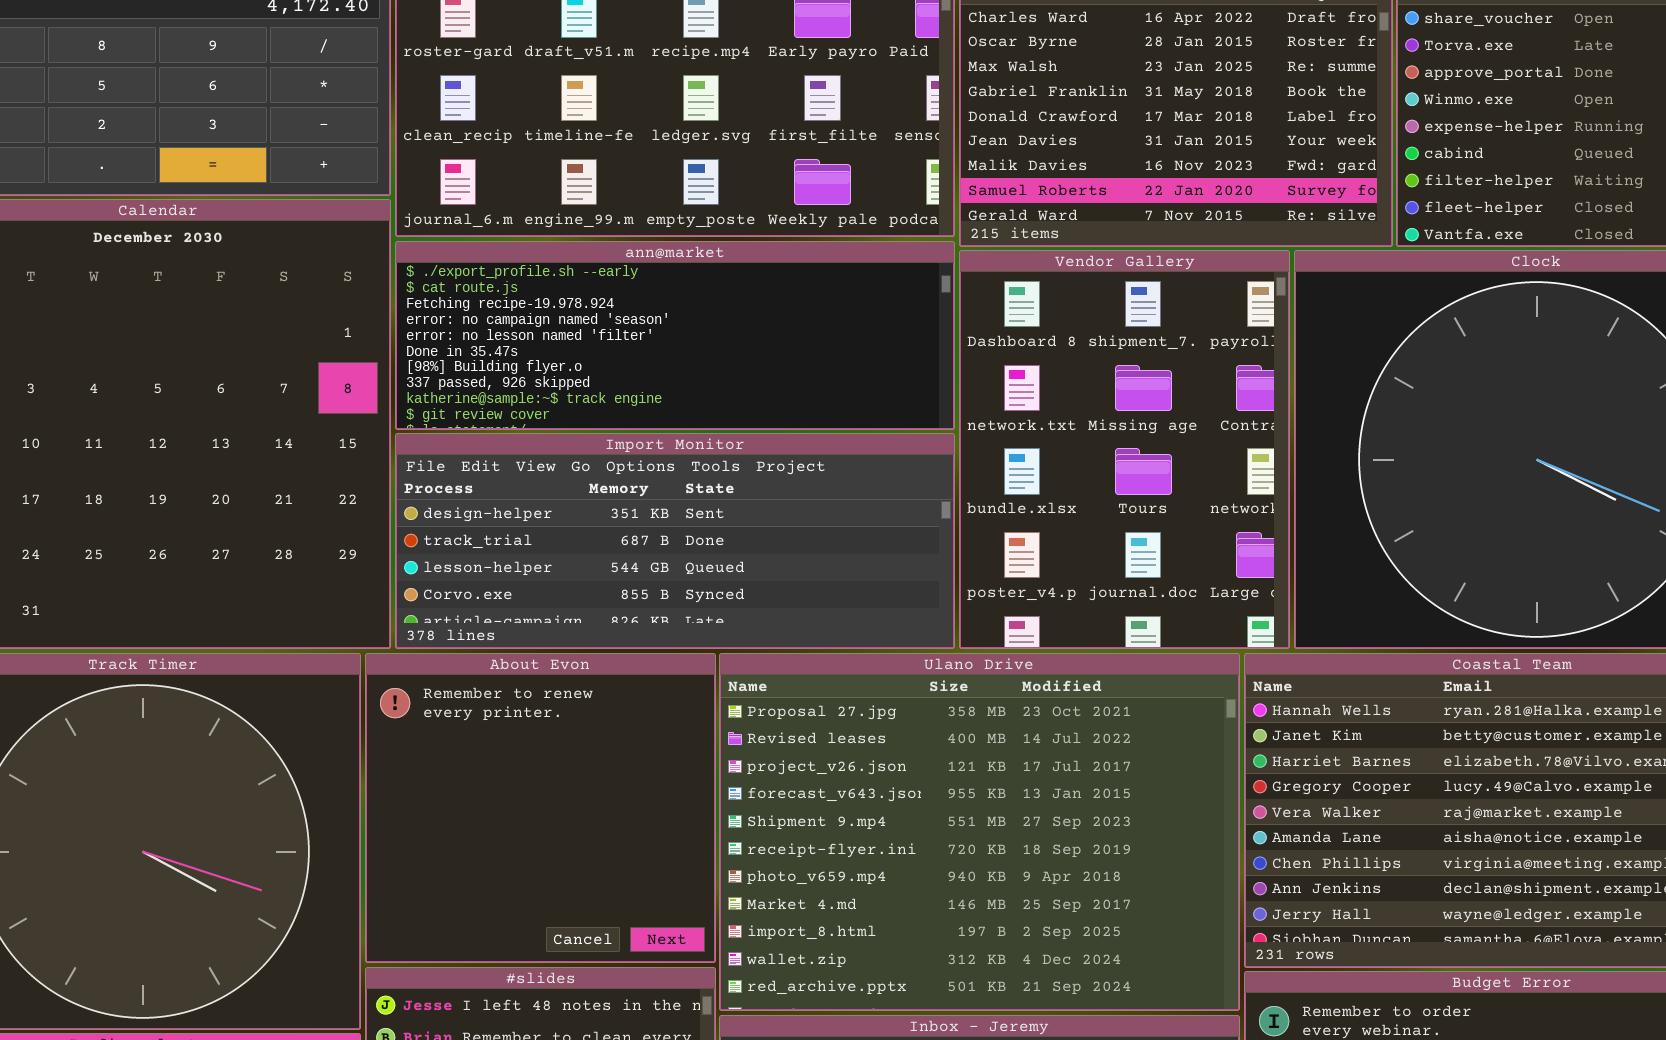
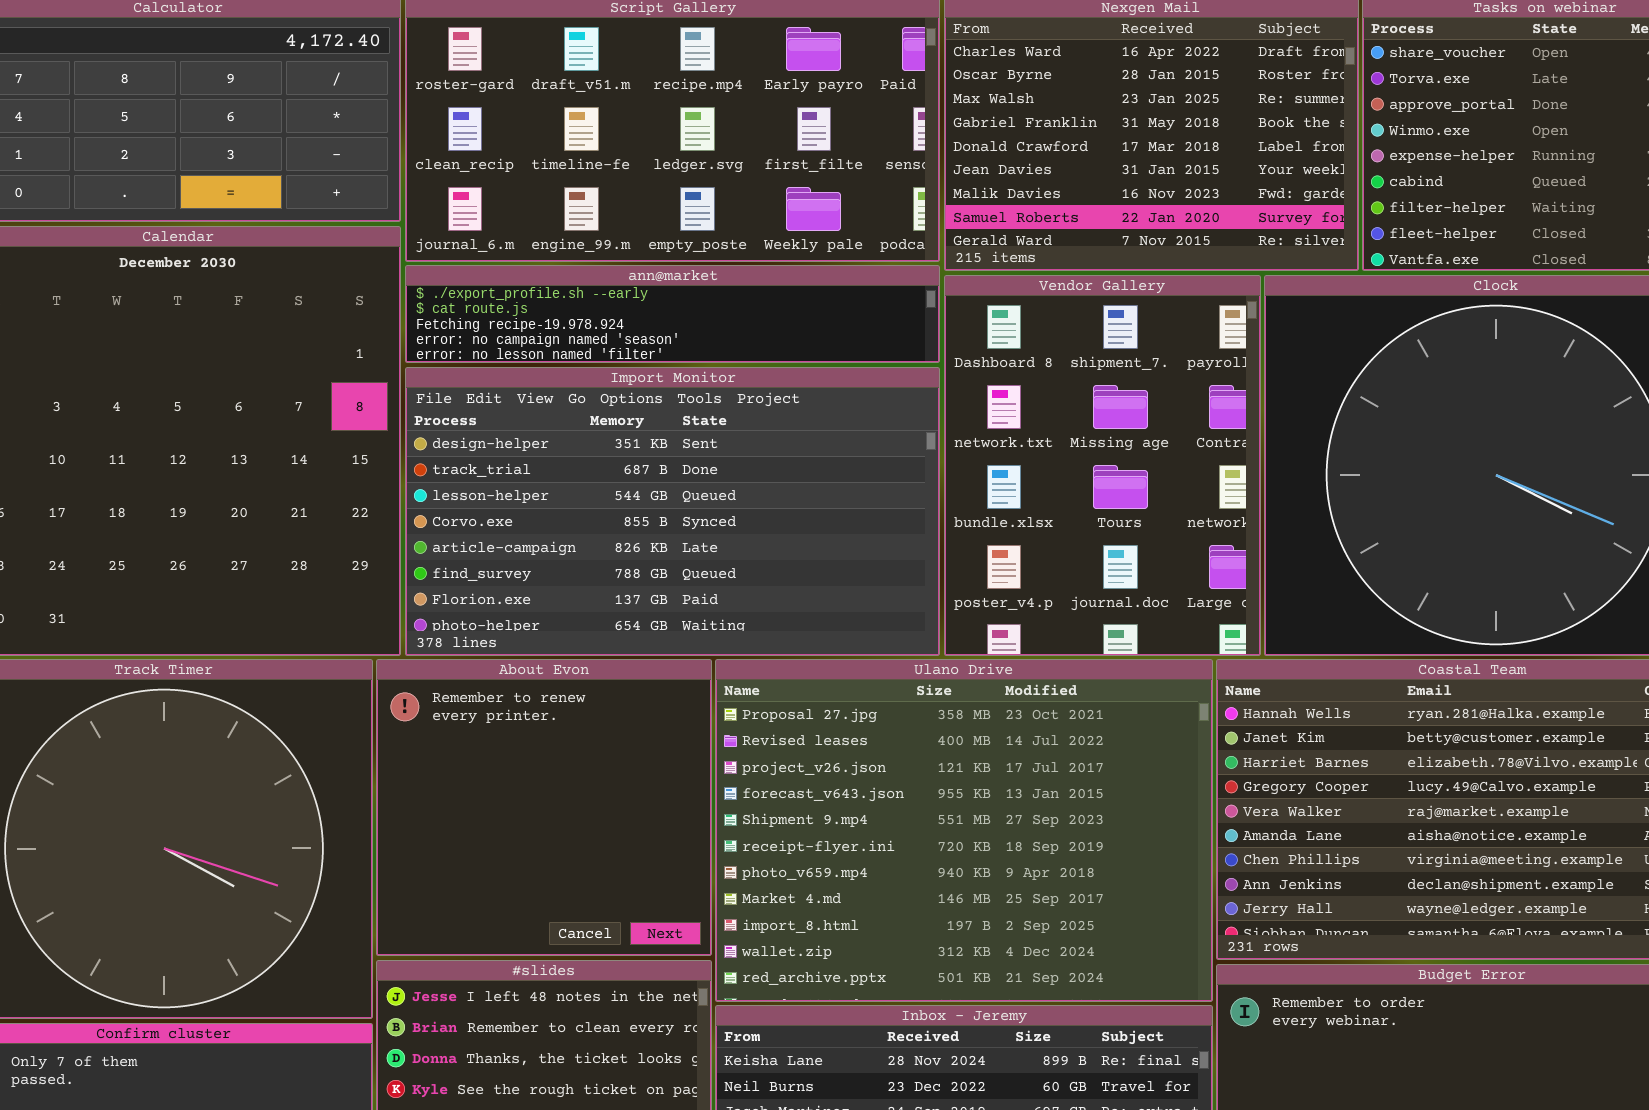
ann@market: [395,241,955,430] -> [405,265,940,363], resized
Import Monitor: [395,433,955,649] -> [405,367,940,656], resized

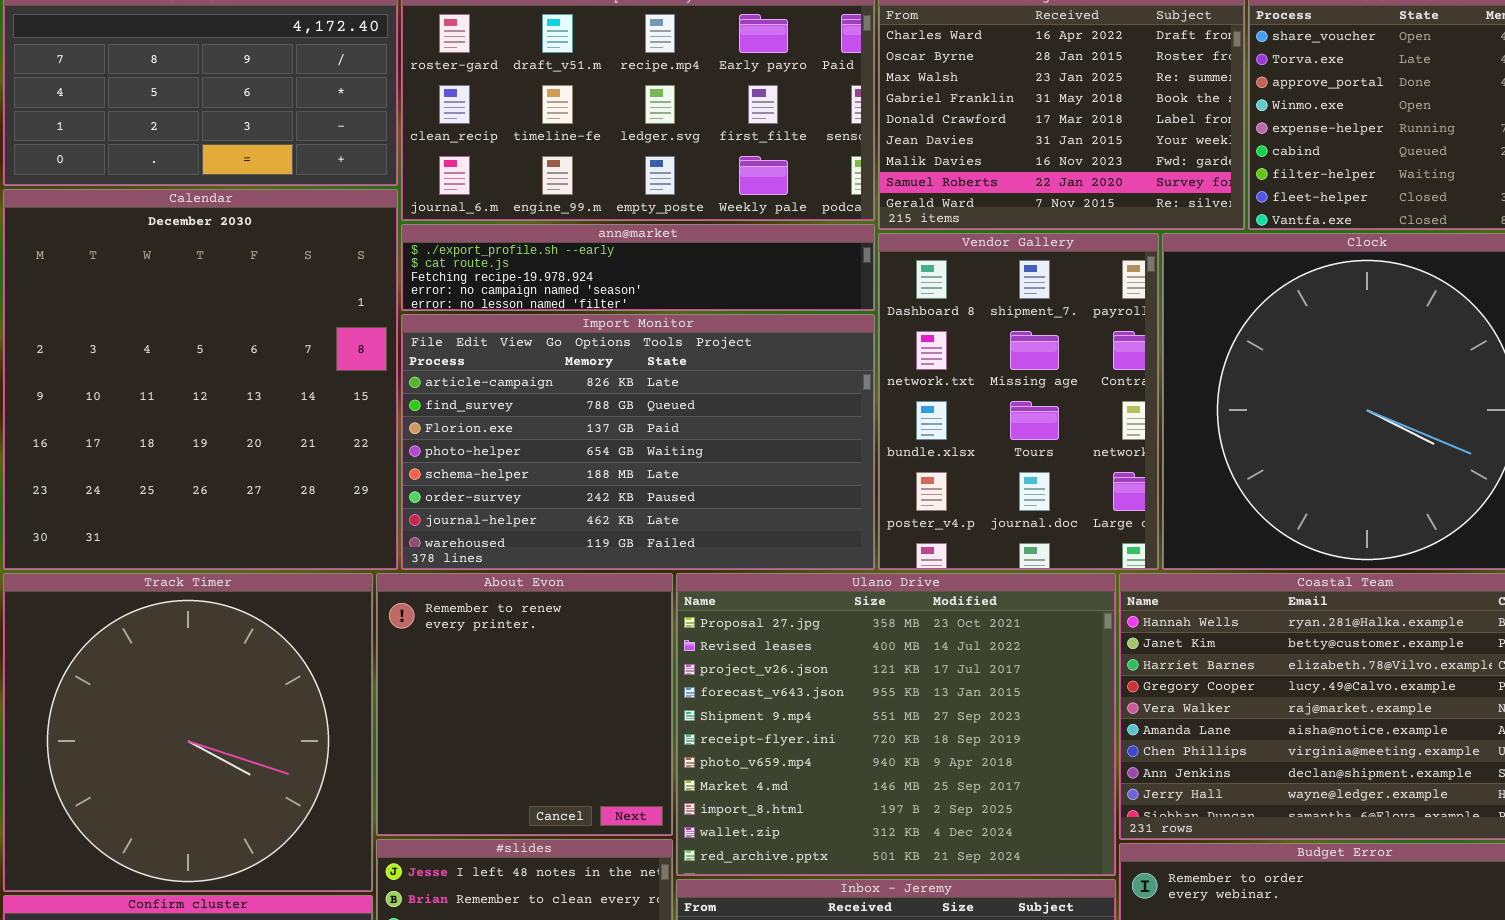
Import Monitor: [405,367,940,656] -> [401,314,875,570], scrolled down 4 rows

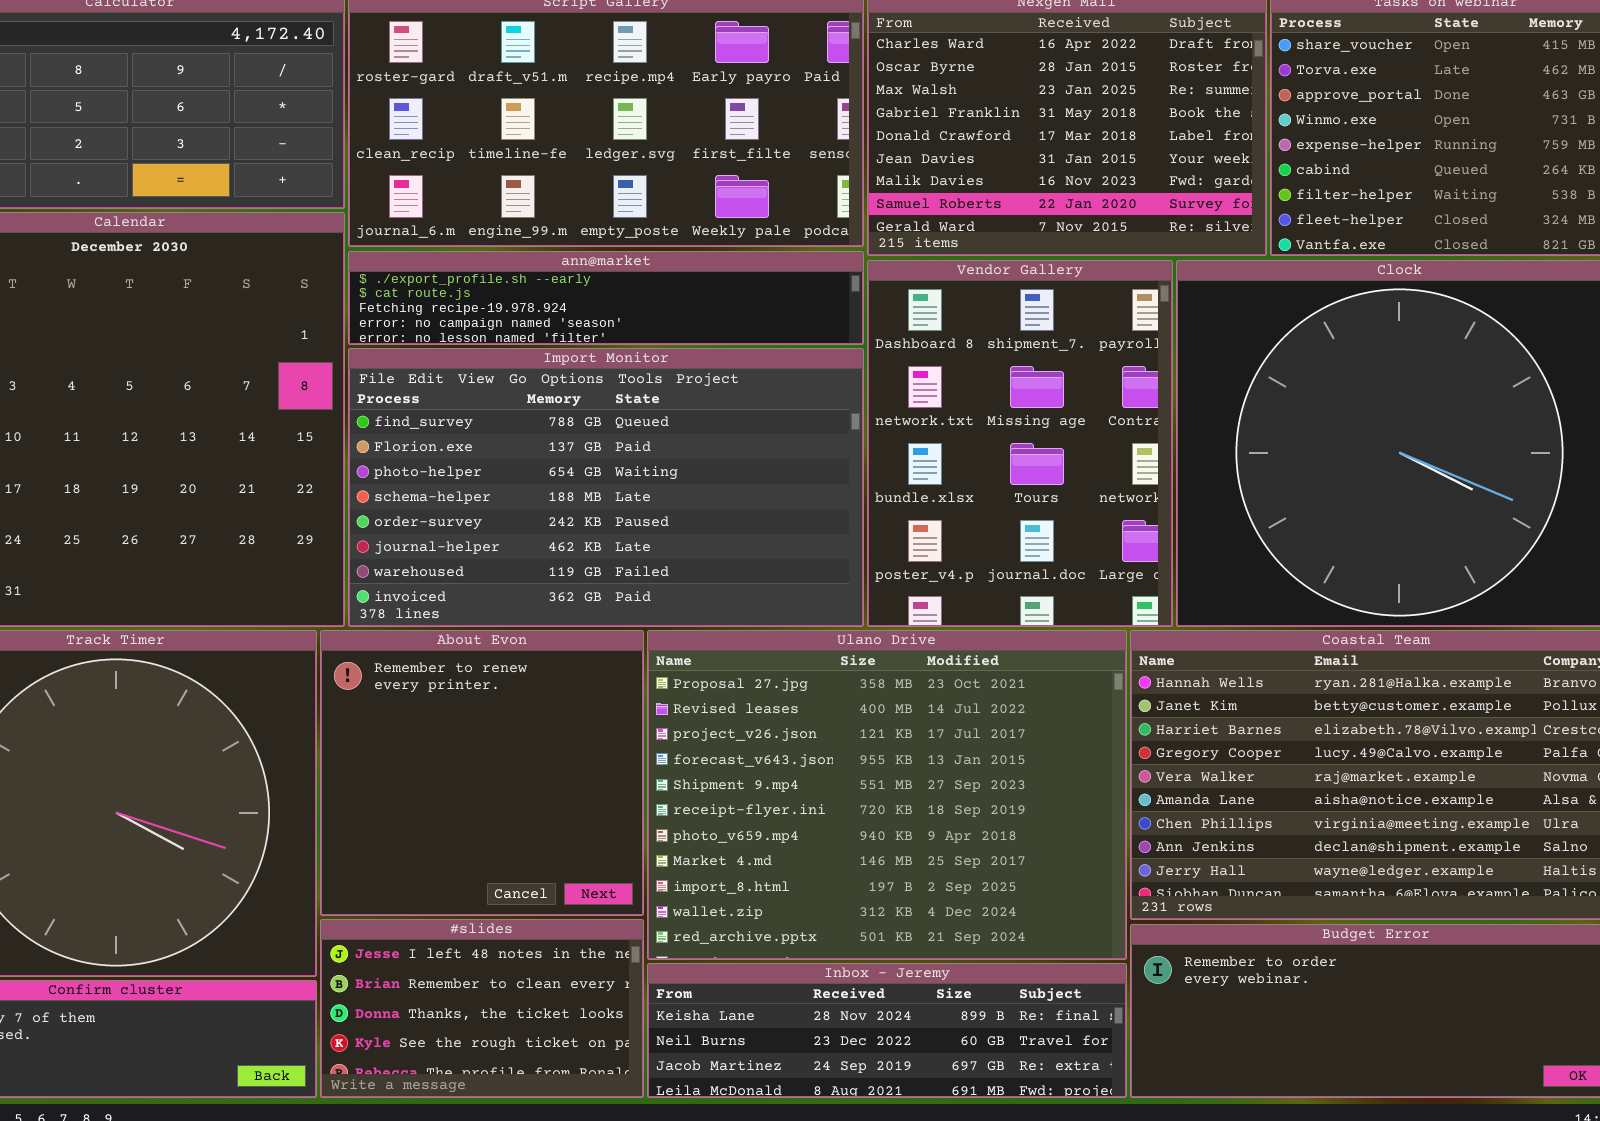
Import Monitor: [401,314,875,570] -> [348,348,864,627], scrolled down 1 row

